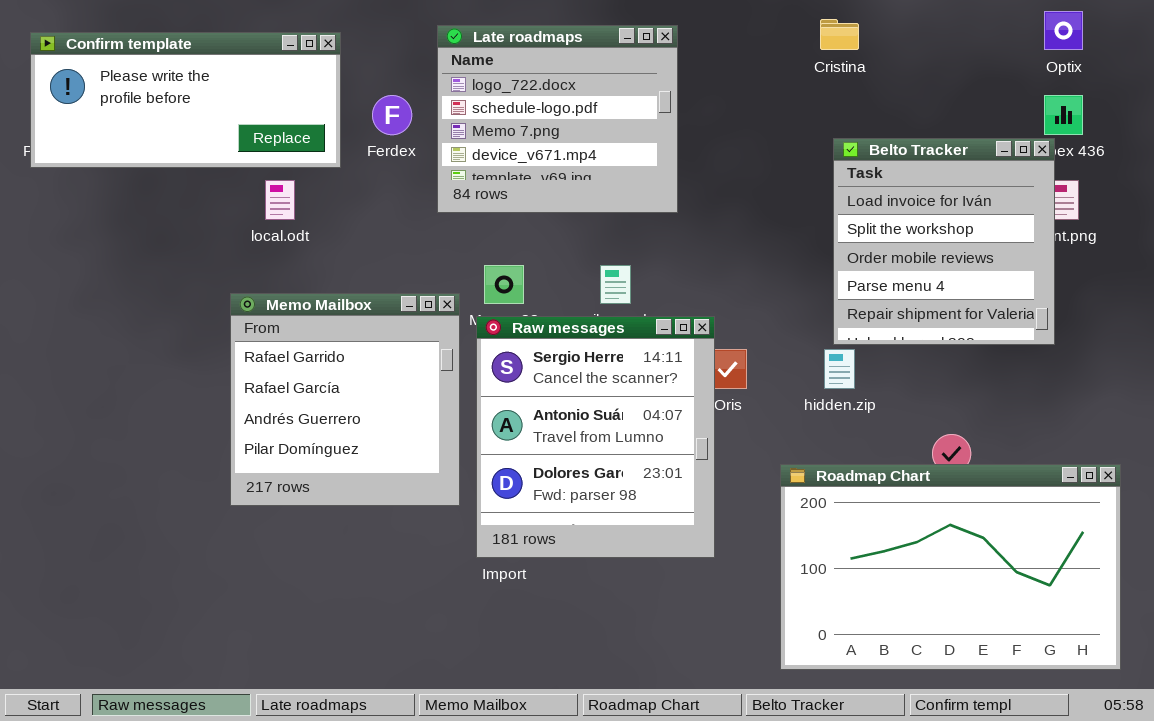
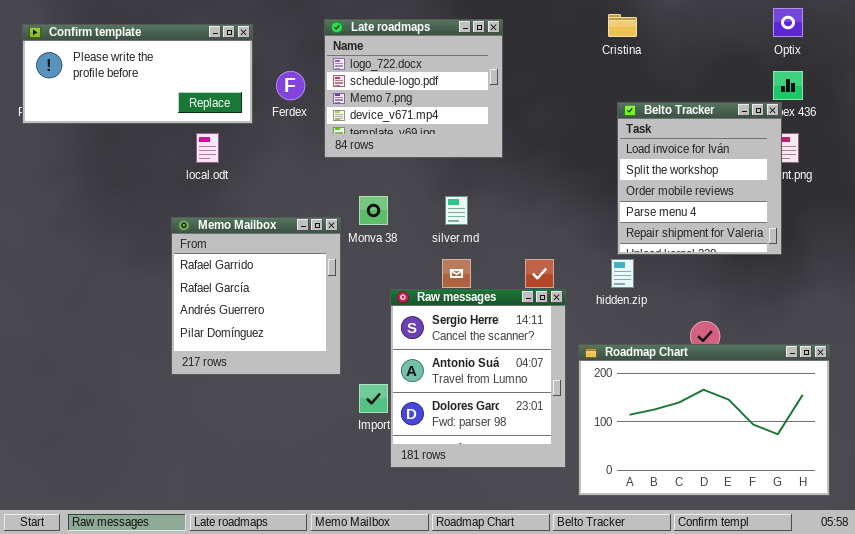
Raw messages: [476,316,715,558] -> [390,289,566,468], moved

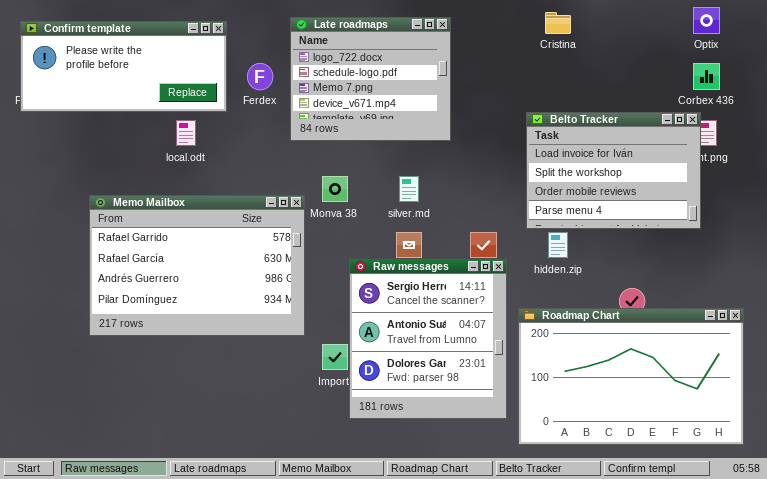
Belto Tracker: [617,102,782,255] -> [526,112,701,229], resized
Memo Mailbox: [171,217,341,375] -> [89,195,305,336], resized

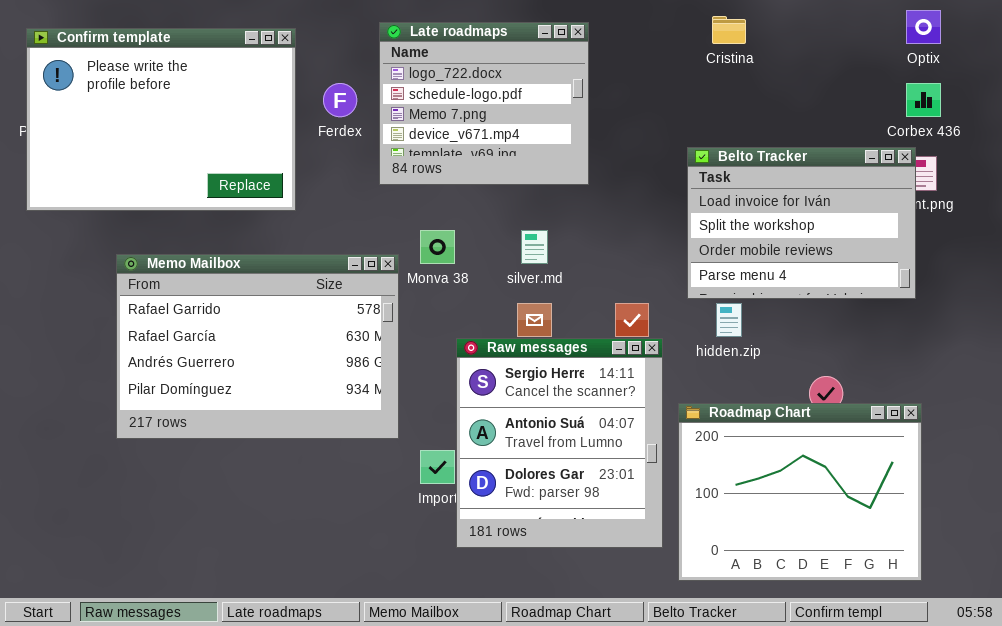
Confirm template: [20,21,227,112] -> [26,28,296,211], resized
Roadmap Chart: [518,308,744,445] -> [678,403,922,581], resized

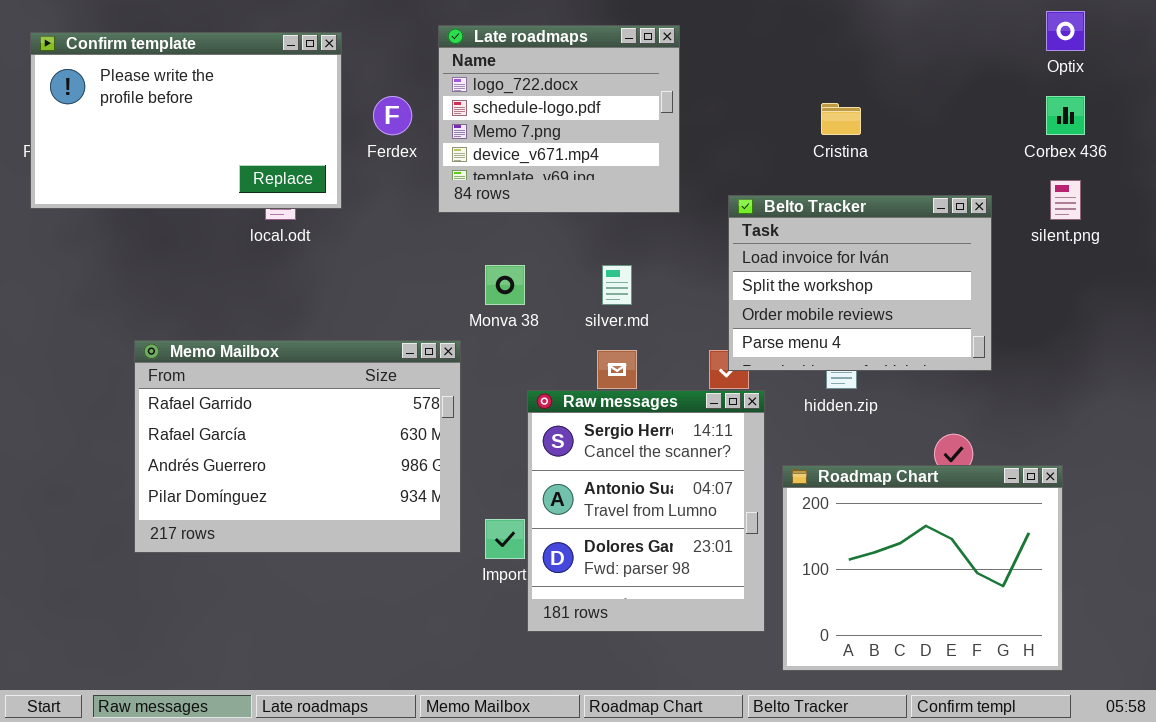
Cristina: [712,16,746,44] -> [821,103,861,135], moved
Confirm template: [26,28,296,211] -> [30,32,342,209], resized
Belto Tracker: [687,147,916,299] -> [728,195,992,371], moved
Memo Mailbox: [116,254,399,439] -> [134,340,461,553], moved

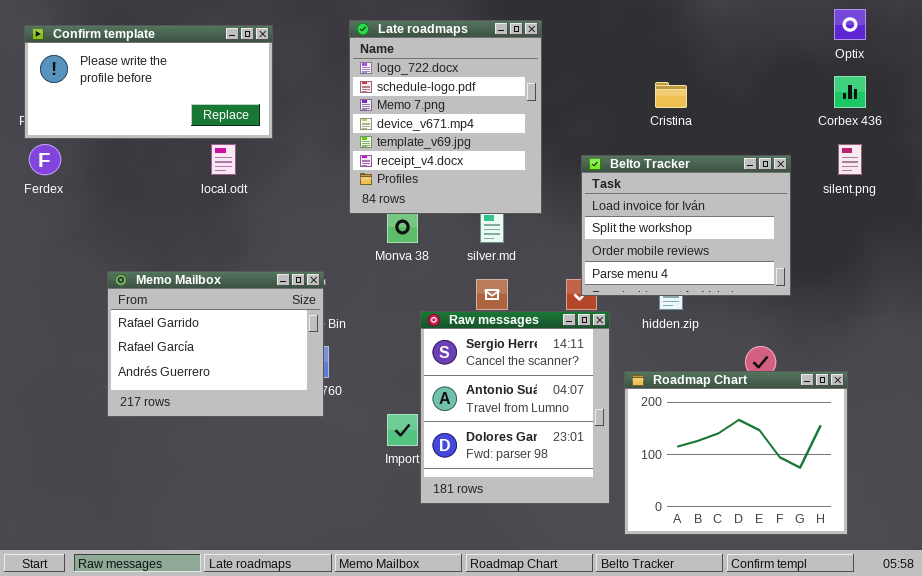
Late roadmaps: [438,25,680,213] -> [349,20,542,214], resized
Confirm template: [30,32,342,209] -> [24,25,273,139], resized
Ferdex: [373,96,412,135] -> [29,144,61,175], moved
Memo Mailbox: [134,340,461,553] -> [107,271,324,417], resized

